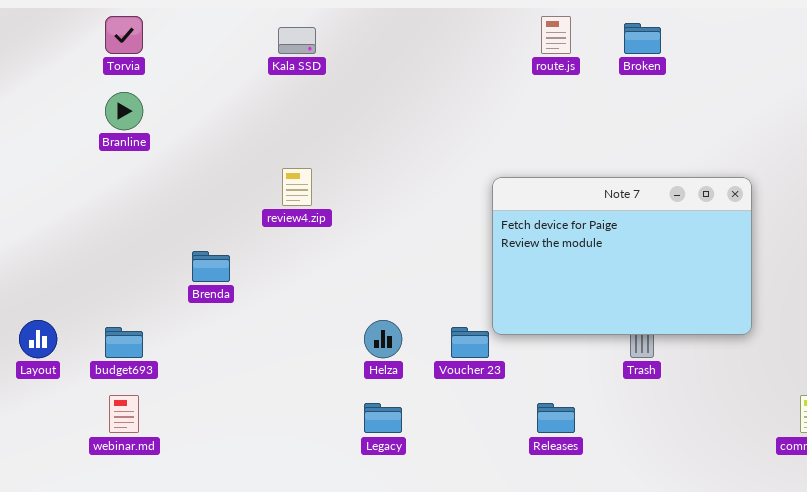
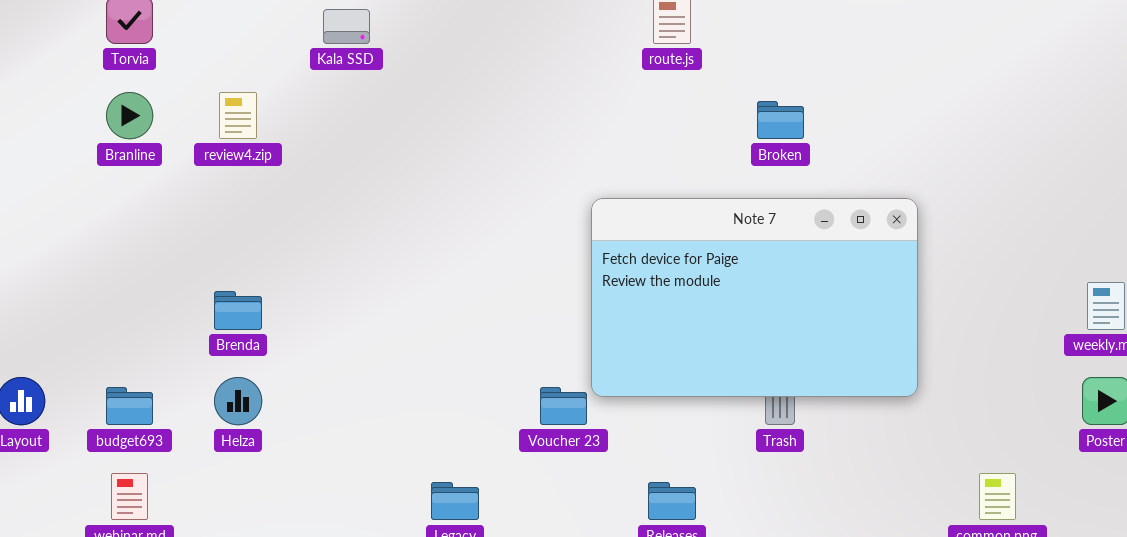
Broken: [624,23,661,54] -> [757,101,804,139], moved
review4.zip: [282,168,312,206] -> [219,92,257,139], moved
Helza: [364,320,402,358] -> [214,377,262,425], moved

